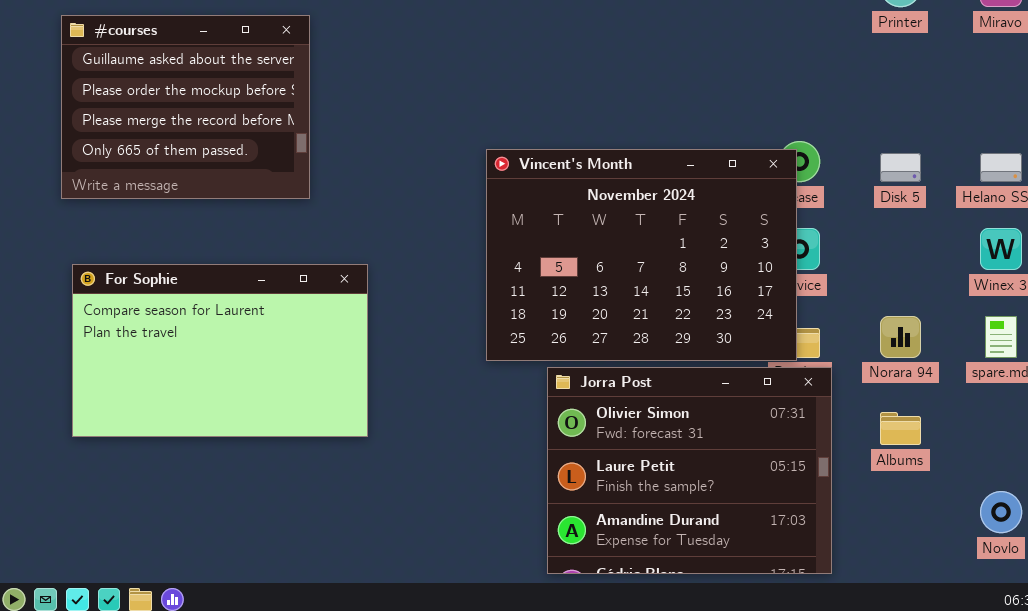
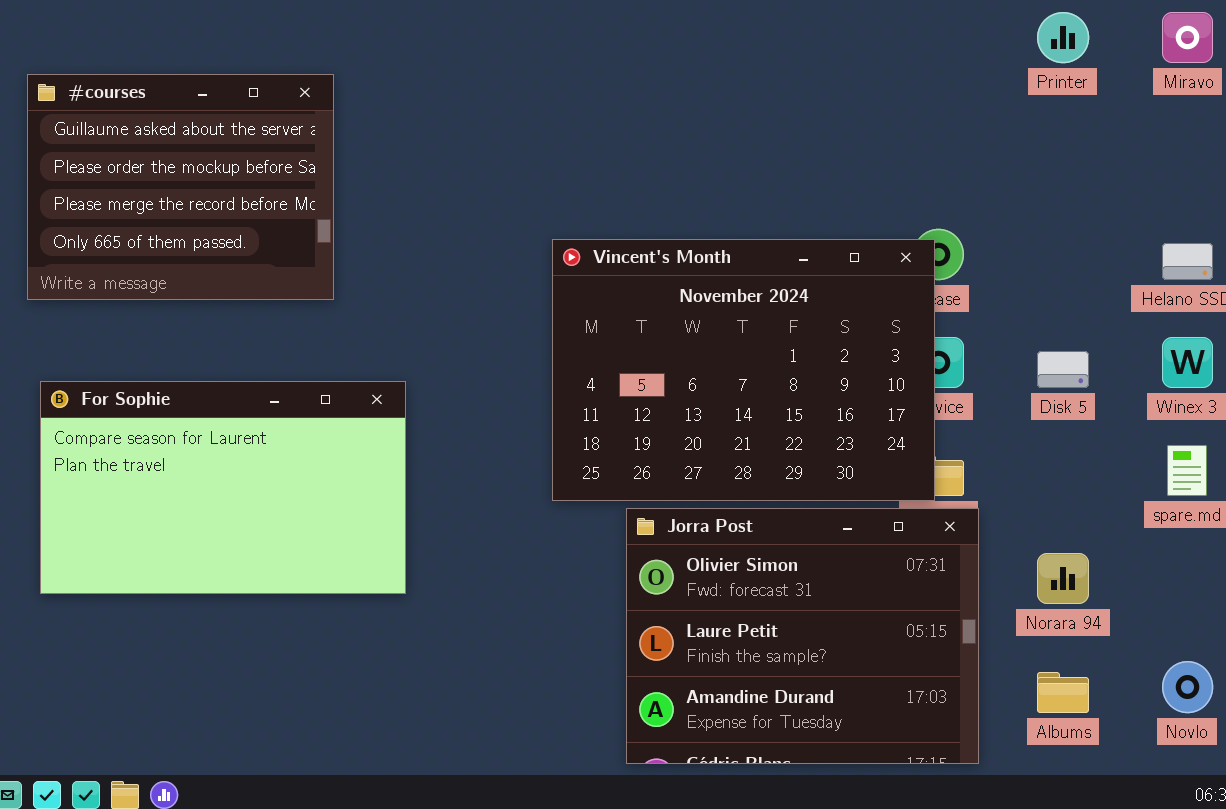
Disk 5: [880,153,921,182] -> [1037,351,1089,388], moved
Norara 94: [880,316,921,358] -> [1037,553,1089,604], moved
Albums: [880,412,921,445] -> [1037,672,1089,713], moved

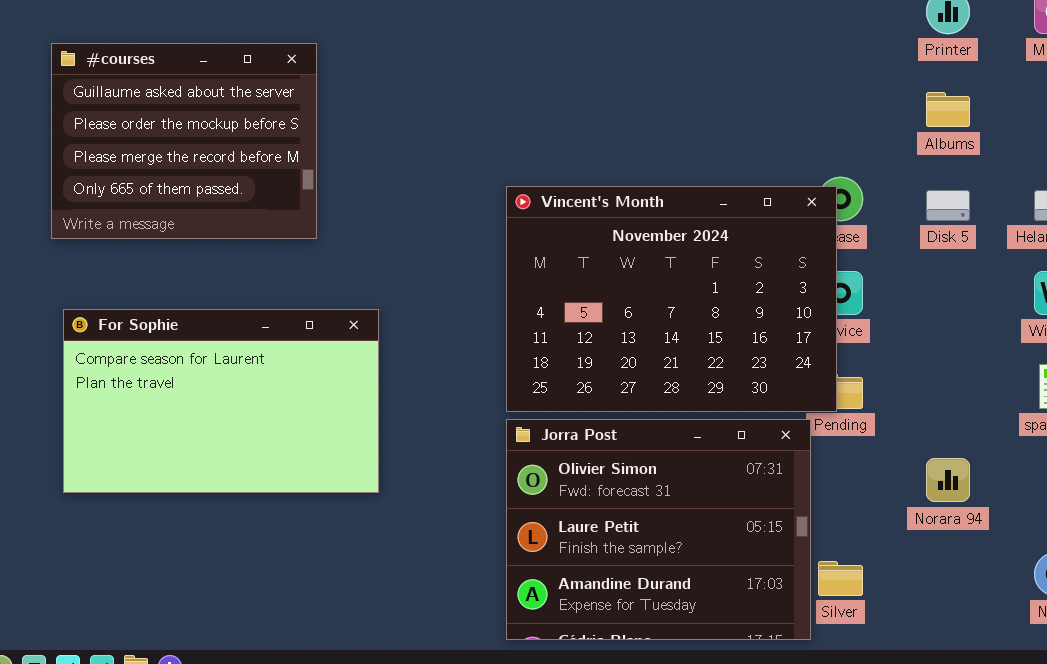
Disk 5: [1037,351,1089,388] -> [926,190,970,221], moved
Jorra Post: [626,508,979,764] -> [506,419,811,640], moved
Albums: [1037,672,1089,713] -> [926,92,970,127], moved

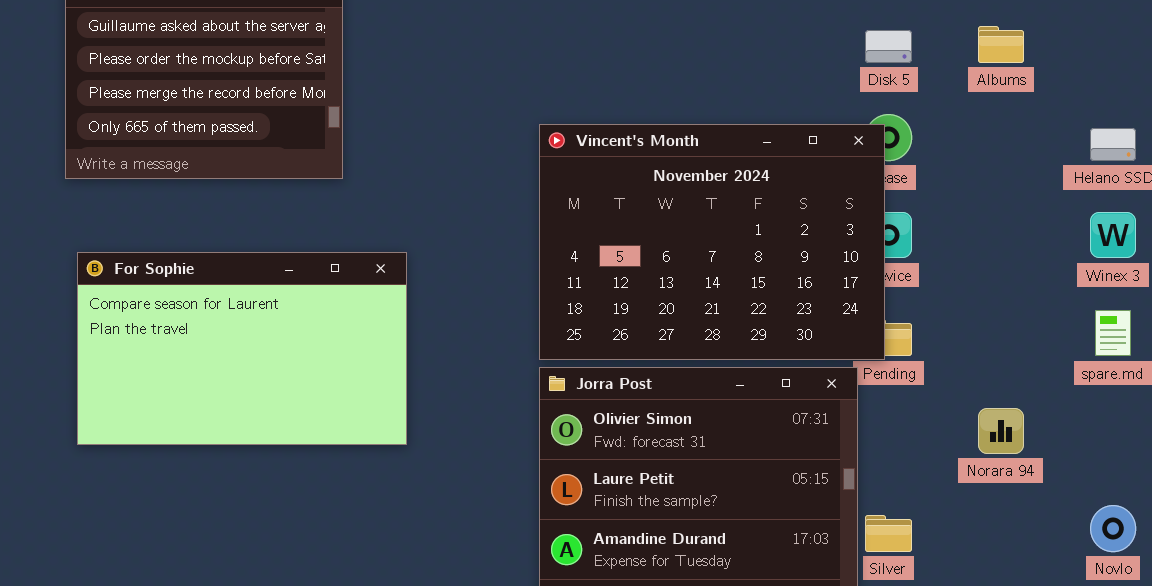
Disk 5: [926,190,970,221] -> [865,30,912,63], moved

